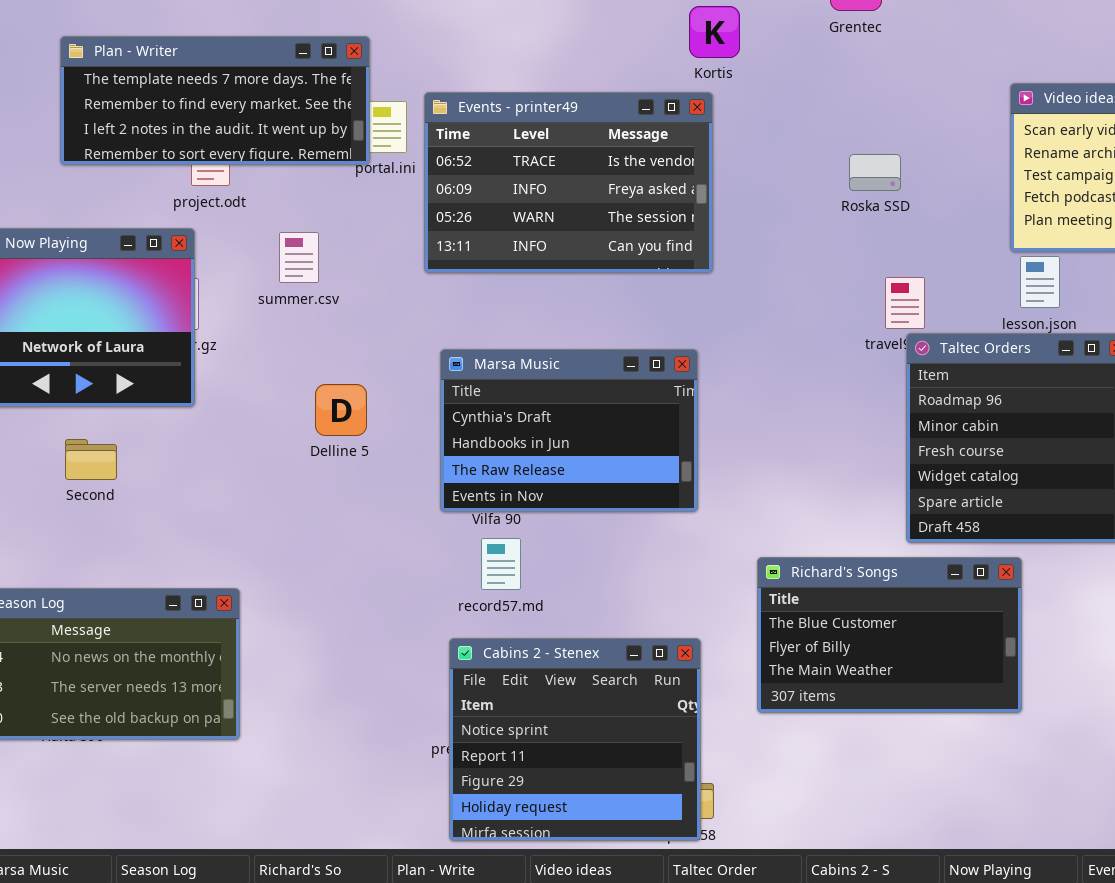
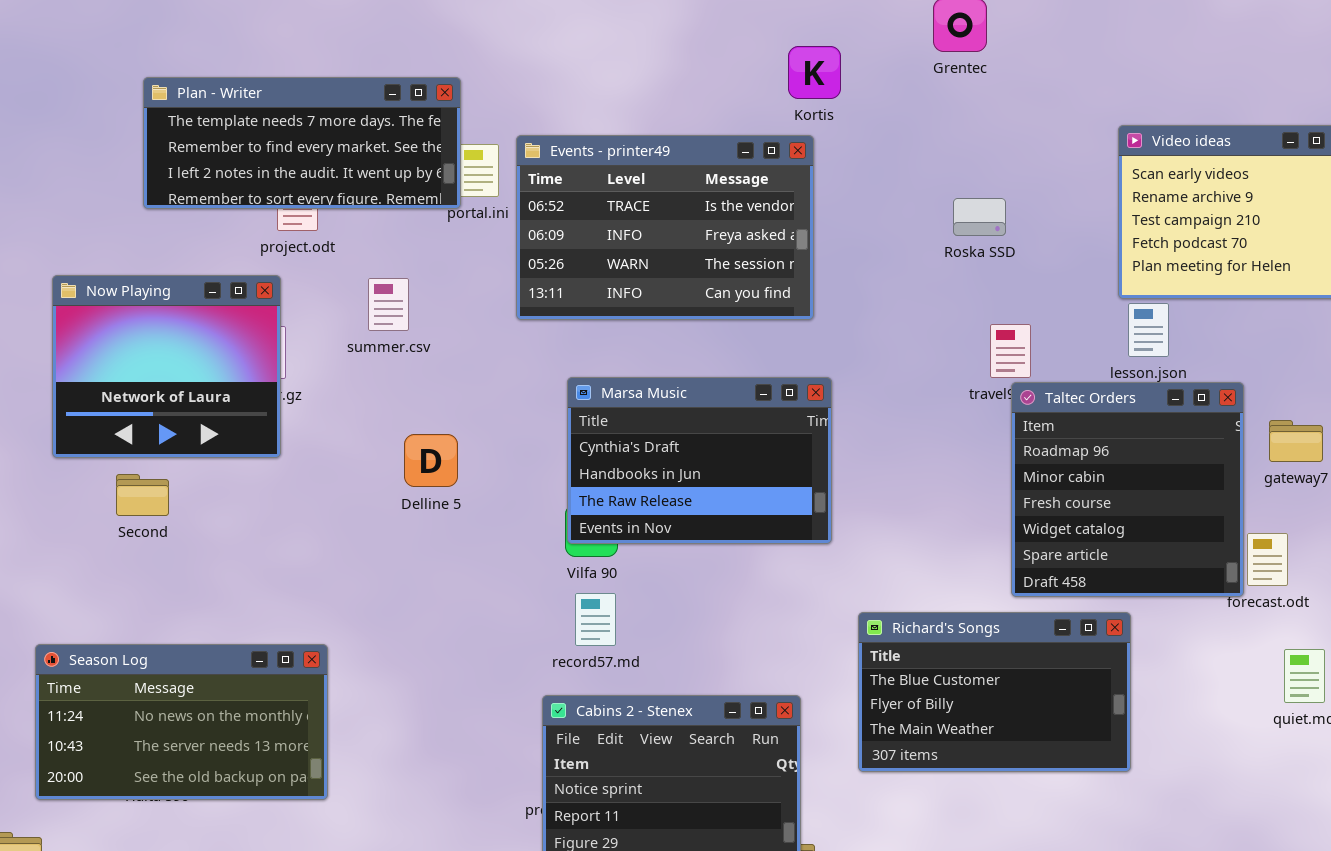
Marsa Music: [440,349,698,512] -> [567,377,832,544], moved
Second: [65,439,117,480] -> [116,474,169,516], moved

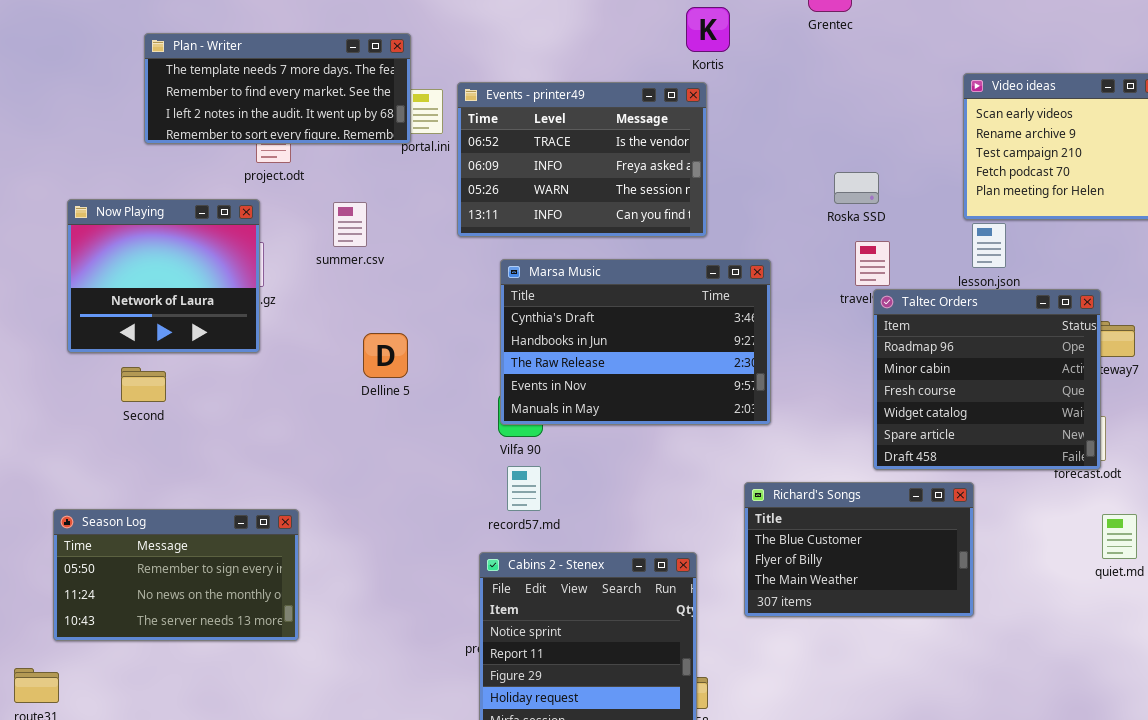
Roska SSD: [953,198,1006,236] -> [834,172,879,204], moved
Marsa Music: [567,377,832,544] -> [500,259,771,425], resized
Taltec Orders: [1011,382,1244,597] -> [873,289,1101,470], resized
Season Log: [35,644,328,800] -> [53,509,299,641], scrolled up 1 row

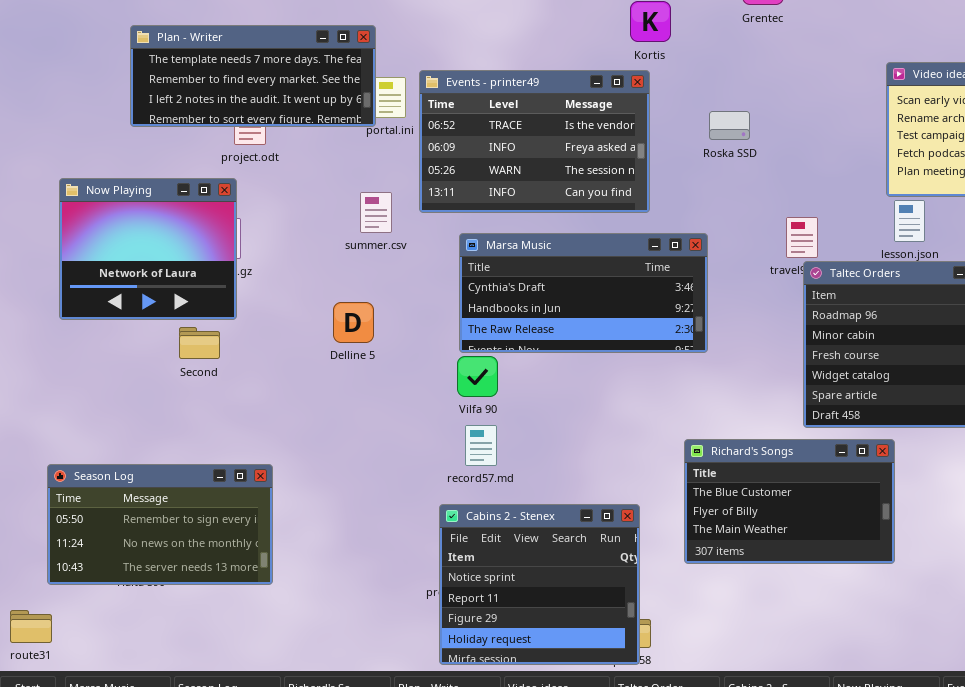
Roska SSD: [834,172,879,204] -> [709,111,750,140], moved
summer.csv: [333,202,367,247] -> [360,192,392,233], moved
Marsa Music: [500,259,771,425] -> [459,233,708,353], resized
Second: [121,367,166,402] -> [179,327,220,359], moved

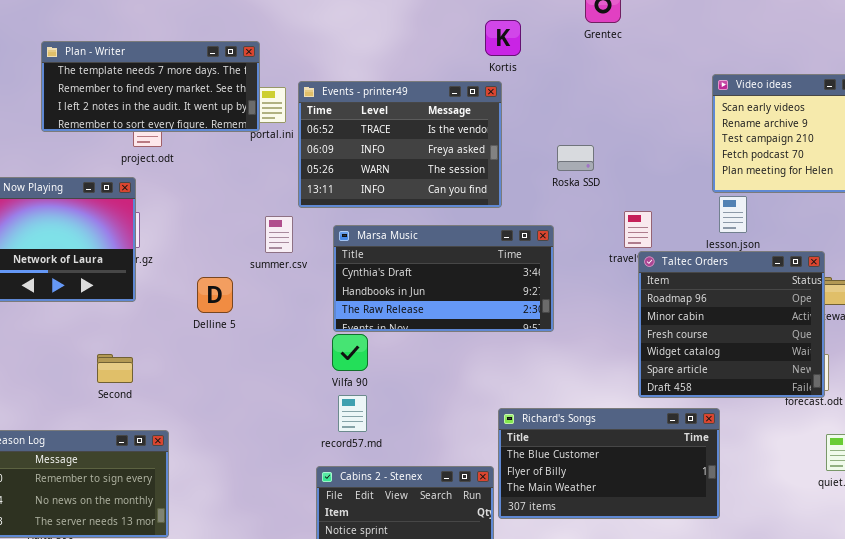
Roska SSD: [709,111,750,140] -> [557,145,594,171], moved
summer.csv: [360,192,392,233] -> [265,216,293,253], moved
Delline 5: [333,302,374,343] -> [197,277,233,313], moved
Second: [179,327,220,359] -> [97,354,133,383], moved
Richard's Songs: [684,439,895,564] -> [498,408,720,519], resized

